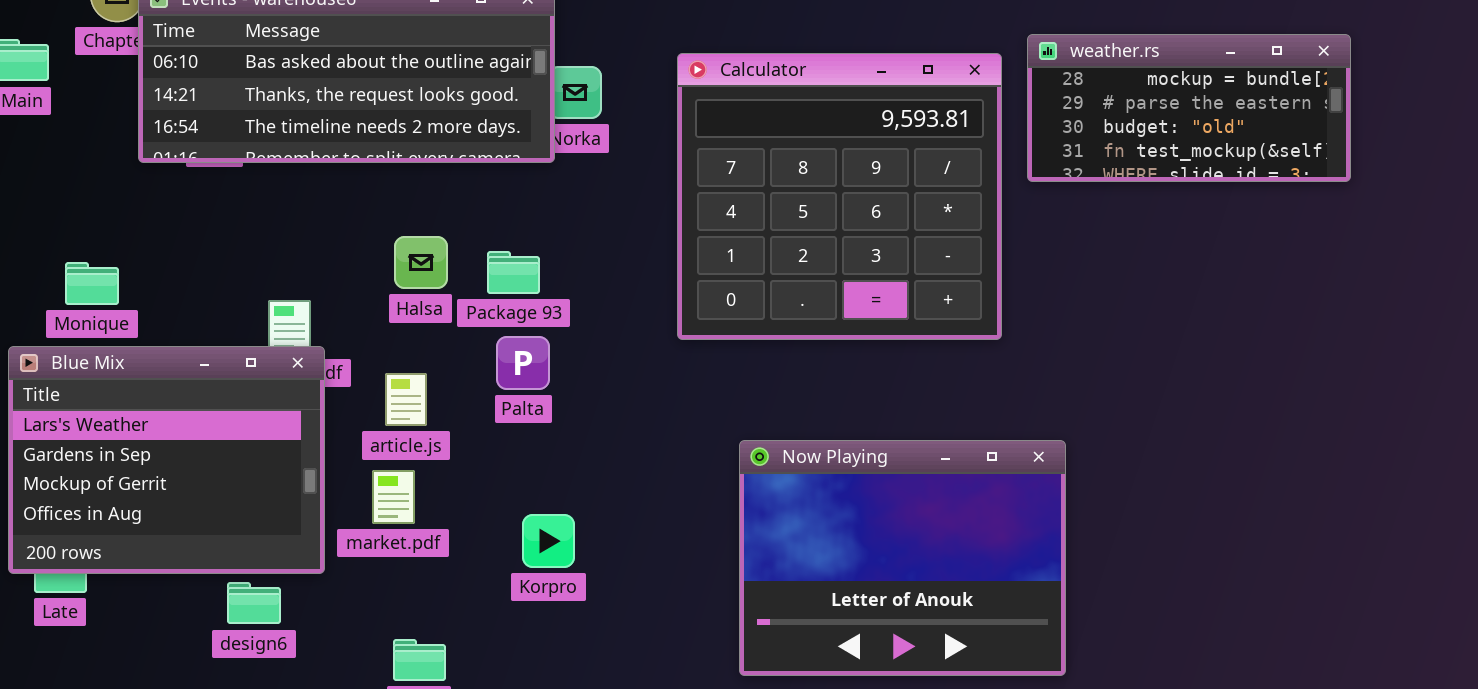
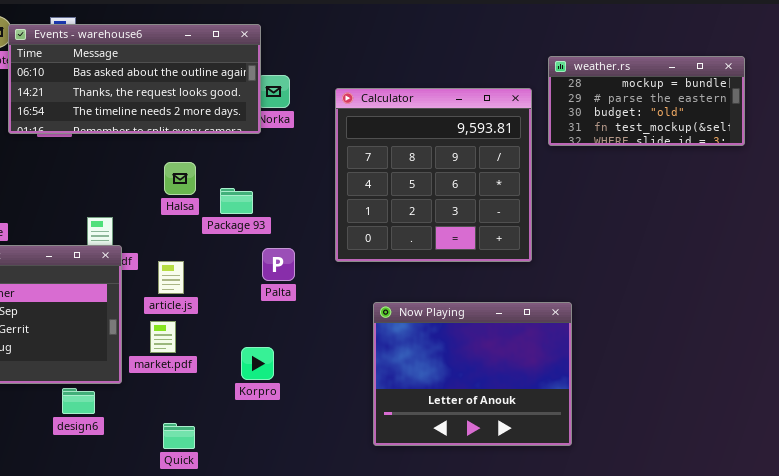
Calculator: [677,53,1002,340] -> [335,88,532,262], moved
Halsa: [394,236,448,289] -> [164,162,196,195], moved
Palta: [496,336,550,390] -> [262,248,295,281], moved

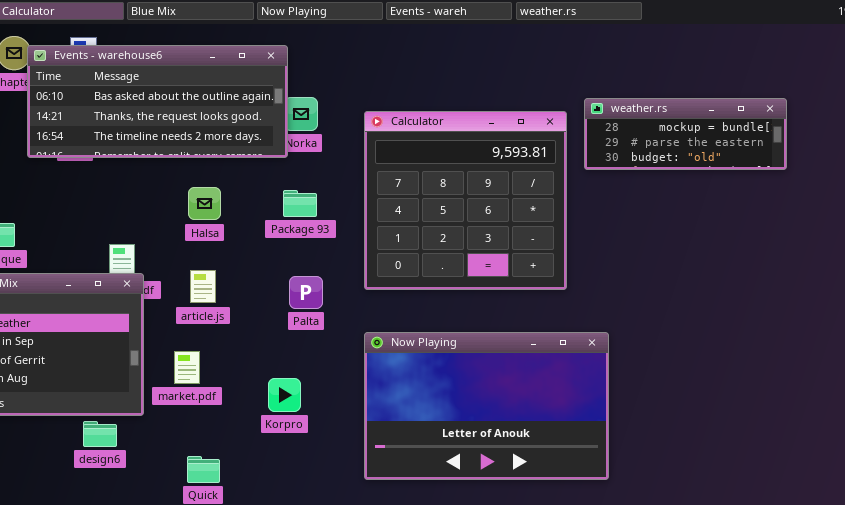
weather.rs: [548,56,745,146] -> [584,98,787,170], resized
Package 93: [220,188,253,214] -> [283,190,317,217], moved
article.js: [158,261,184,294] -> [190,270,216,303], moved
Now Playing: [373,302,572,446] -> [364,332,609,480], resized

